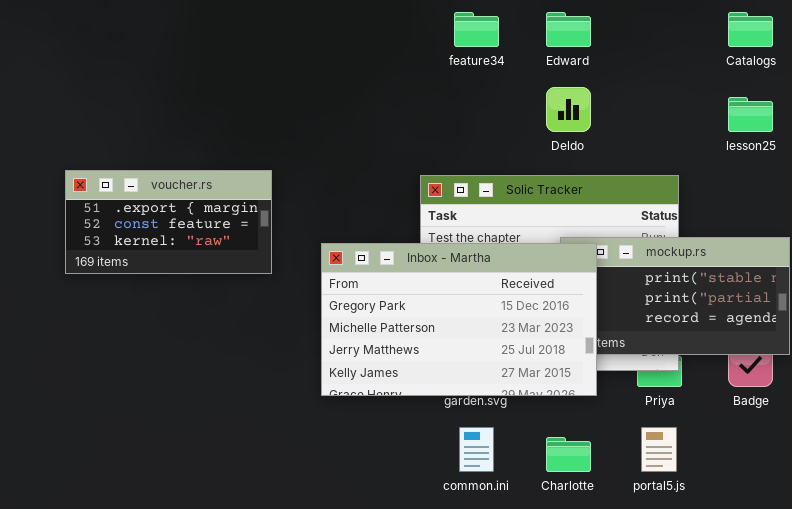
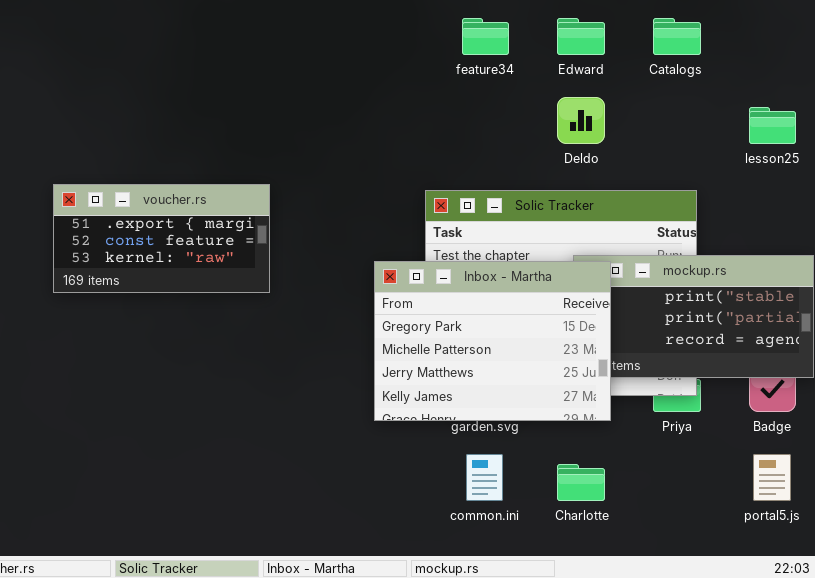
Catalogs: [728,12,773,47] -> [653,18,701,55], moved
Inbox - Martha: [321,243,597,396] -> [374,261,611,421], resized
portal5.js: [641,427,677,472] -> [753,454,791,501], moved

